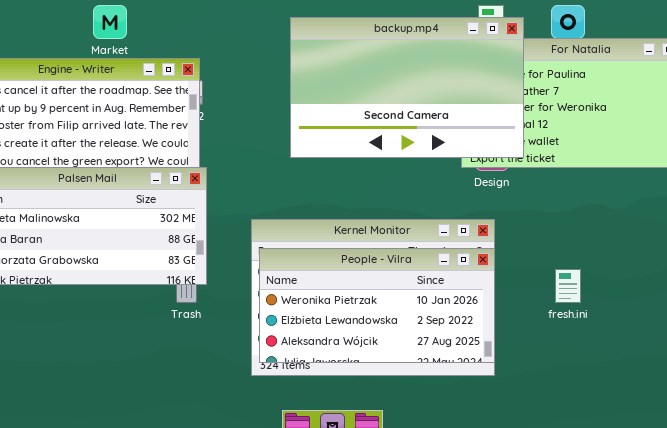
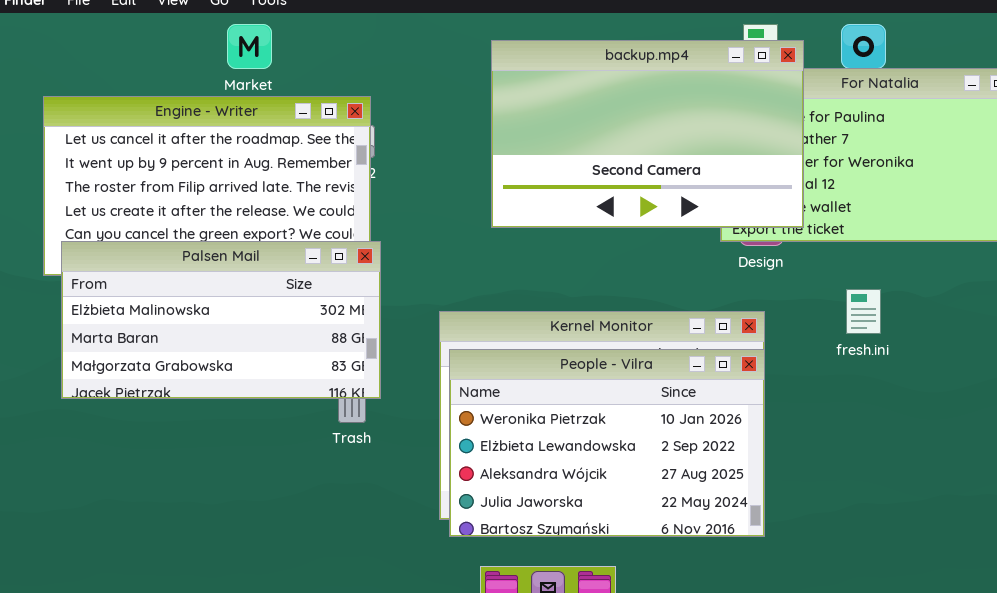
People - Vilra: [259,248,495,363] -> [449,349,765,537], resized
fresh.ini: [555,269,581,303] -> [846,289,881,334], moved

